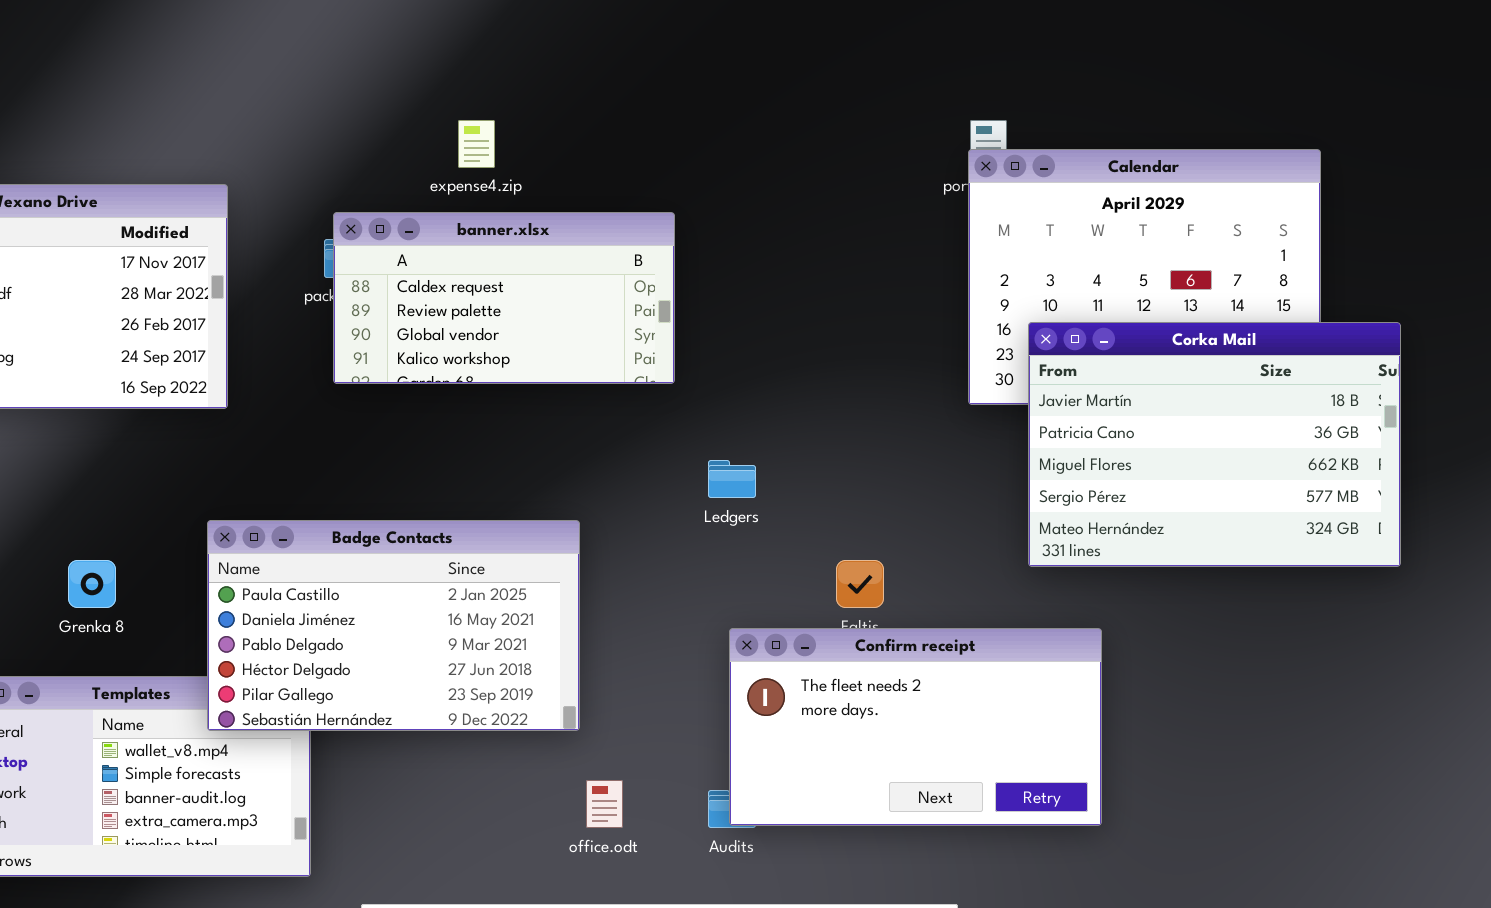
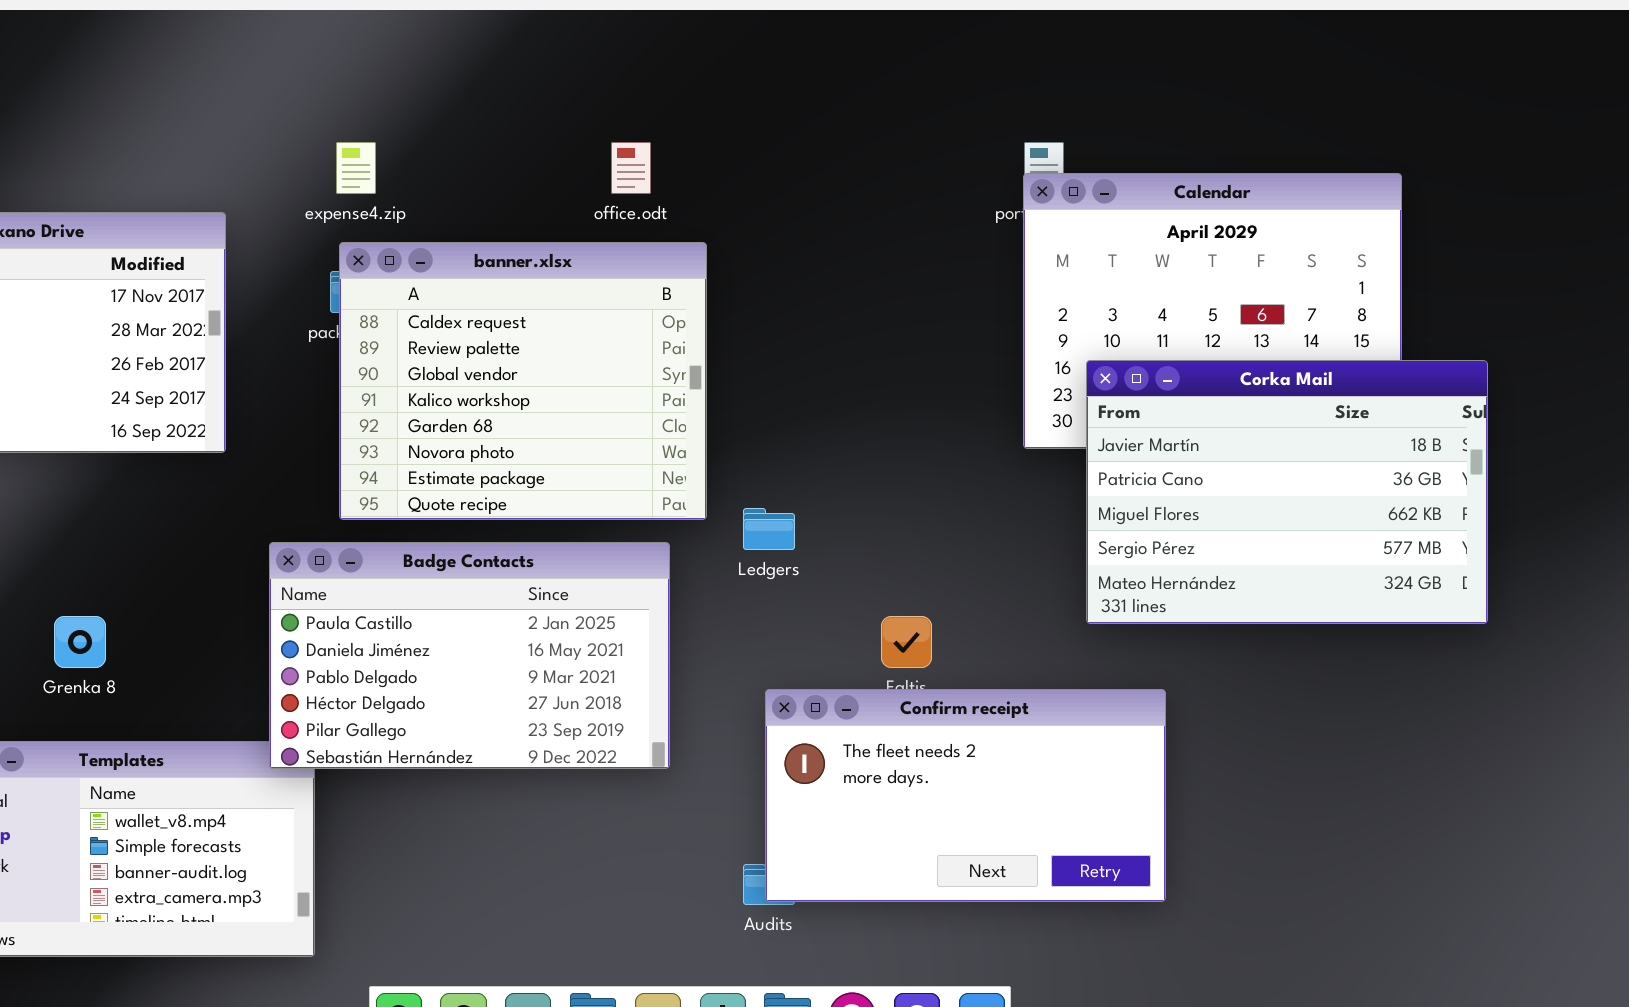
expense4.zip: [458,120,495,168] -> [336,142,376,194], moved
banner.xlsx: [333,212,675,384] -> [339,242,707,520], resized
Badge Contacts: [207,520,580,731] -> [269,542,670,769], moved
office.odt: [586,780,623,828] -> [611,142,651,194], moved

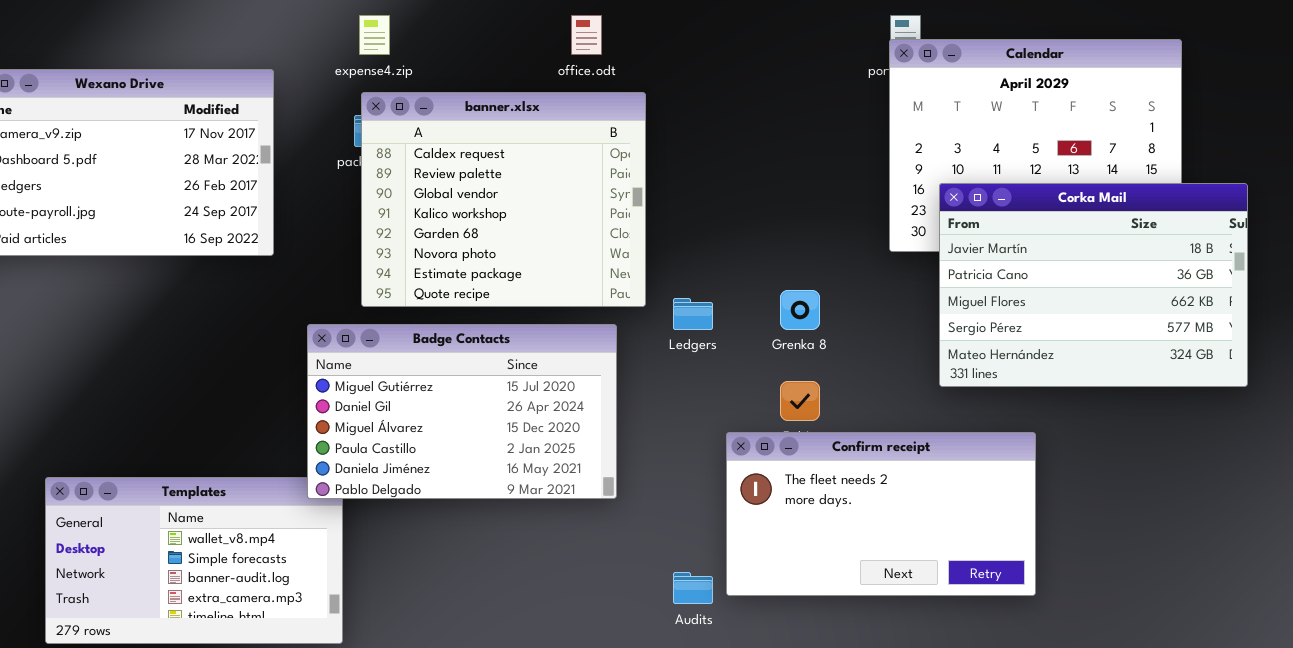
Badge Contacts: [269,542,670,769] -> [307,324,617,499], scrolled up 3 rows
Grenka 8: [54,616,106,668] -> [780,290,820,330], moved
Confirm receipt: [765,689,1166,902] -> [726,432,1036,596], moved

